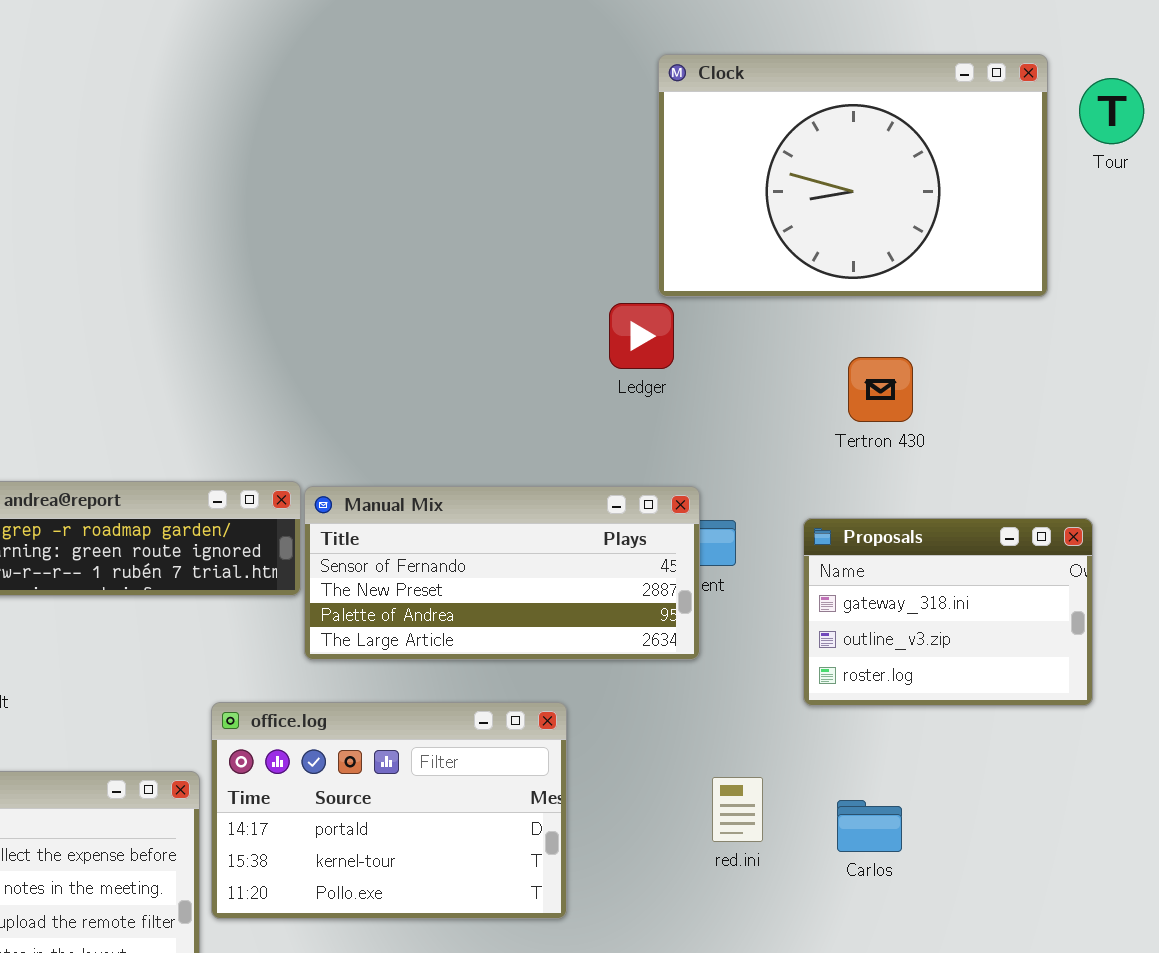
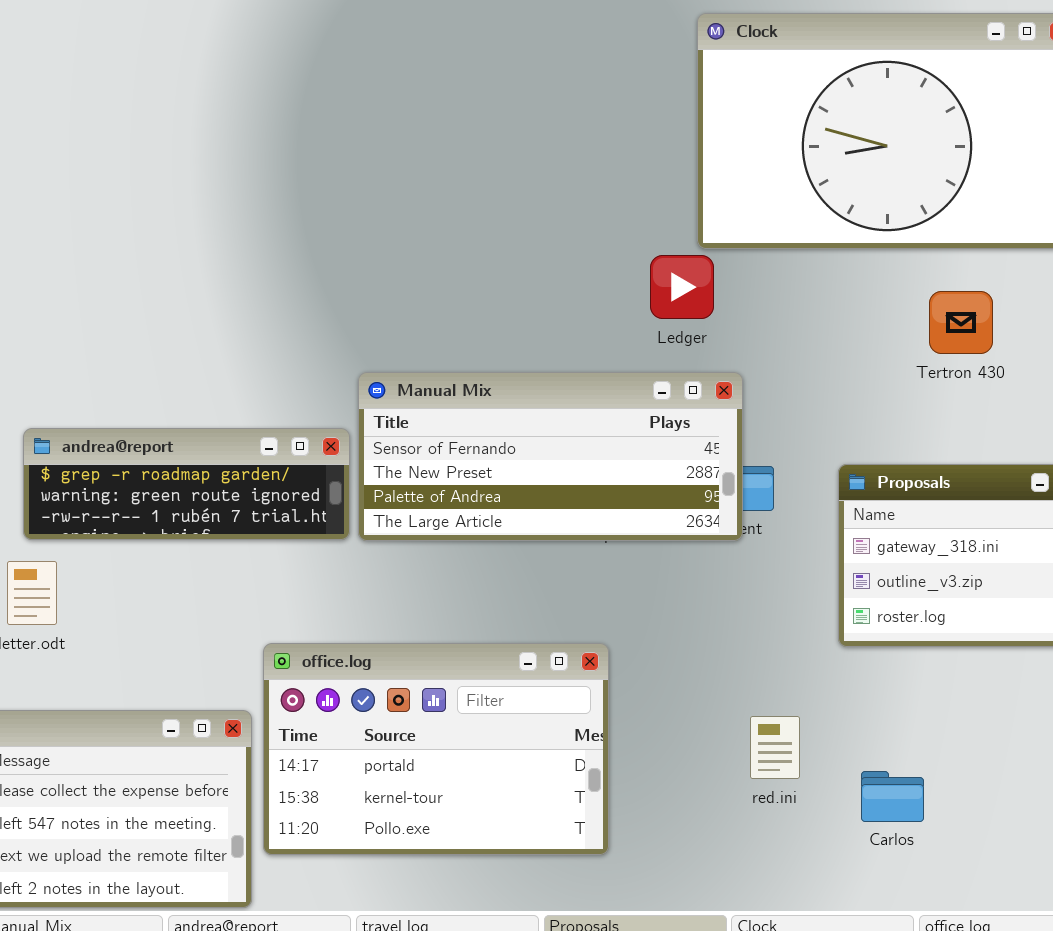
Tertron 430: [848,357,913,422] -> [929,291,993,354], moved
Manual Mix: [304,486,700,660] -> [358,372,743,541], moved
Carlos: [837,800,902,852] -> [861,771,924,822], moved

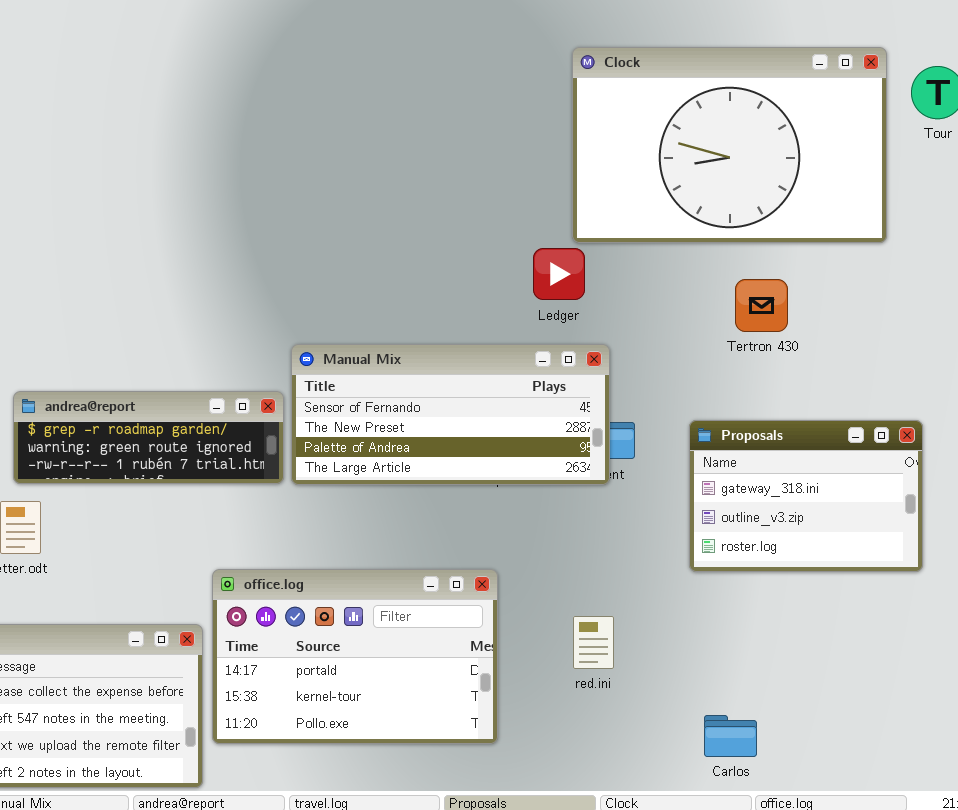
Tertron 430: [929,291,993,354] -> [735,279,788,332], moved
red.ini: [750,716,800,779] -> [573,616,614,669], moved
Carlos: [861,771,924,822] -> [704,715,757,757], moved

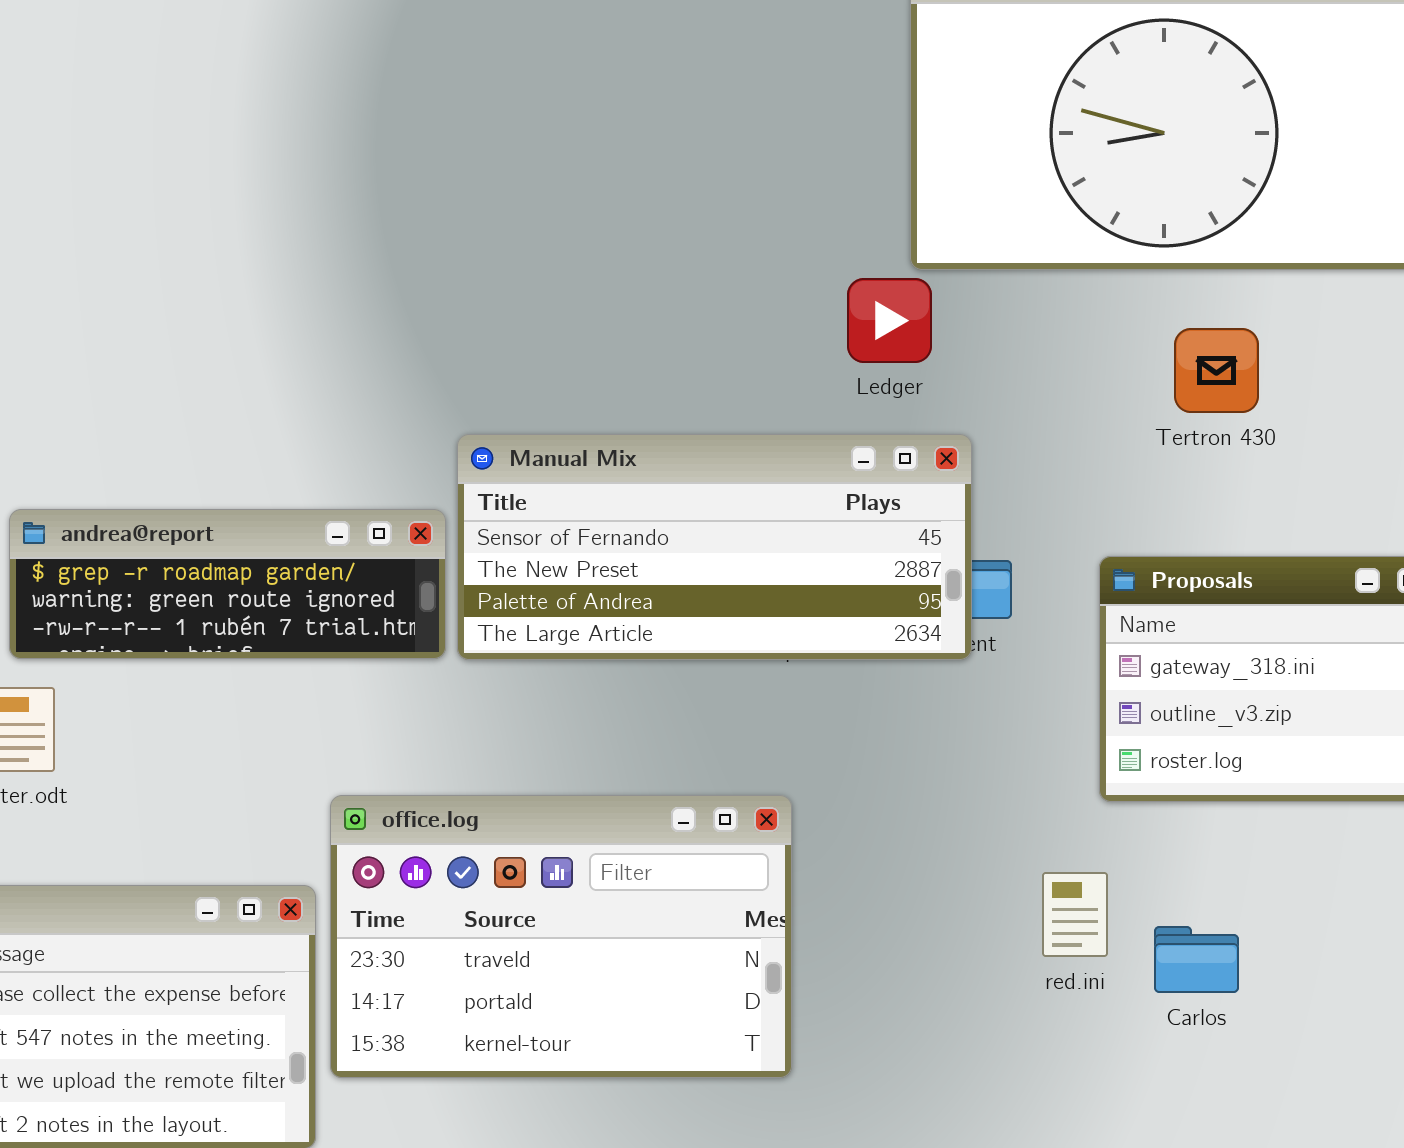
office.log: [212,569,498,744] -> [330,795,792,1078], scrolled up 1 row
red.ini: [573,616,614,669] -> [1042,872,1108,957], moved
Carlos: [704,715,757,757] -> [1154,926,1239,993], moved

